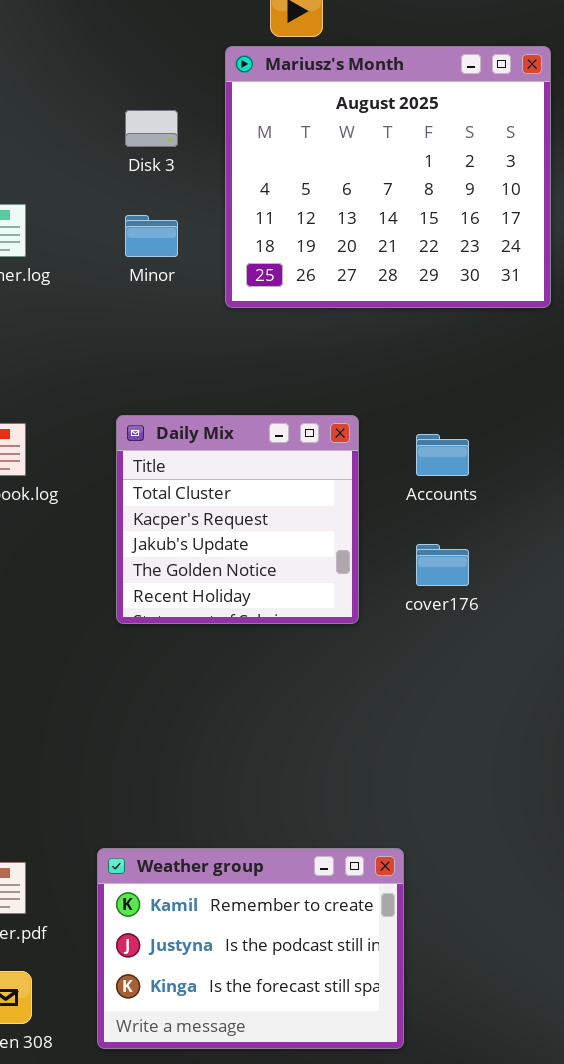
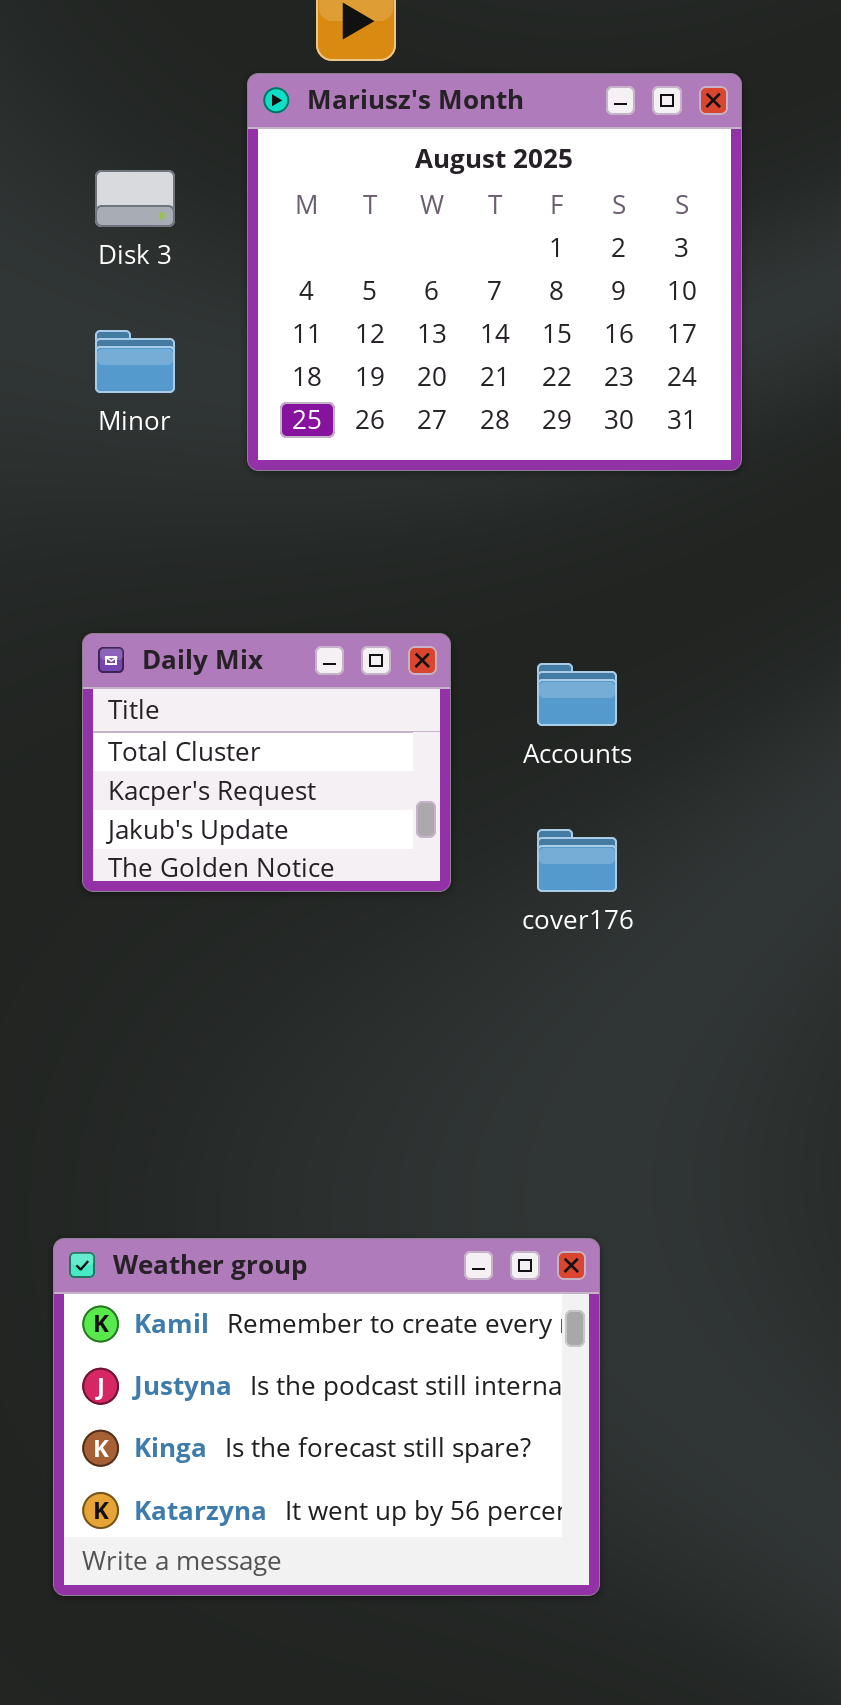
Daily Mix: [116,415,359,624] -> [82,633,451,892], resized
Weather group: [97,848,404,1049] -> [53,1238,600,1596], resized

